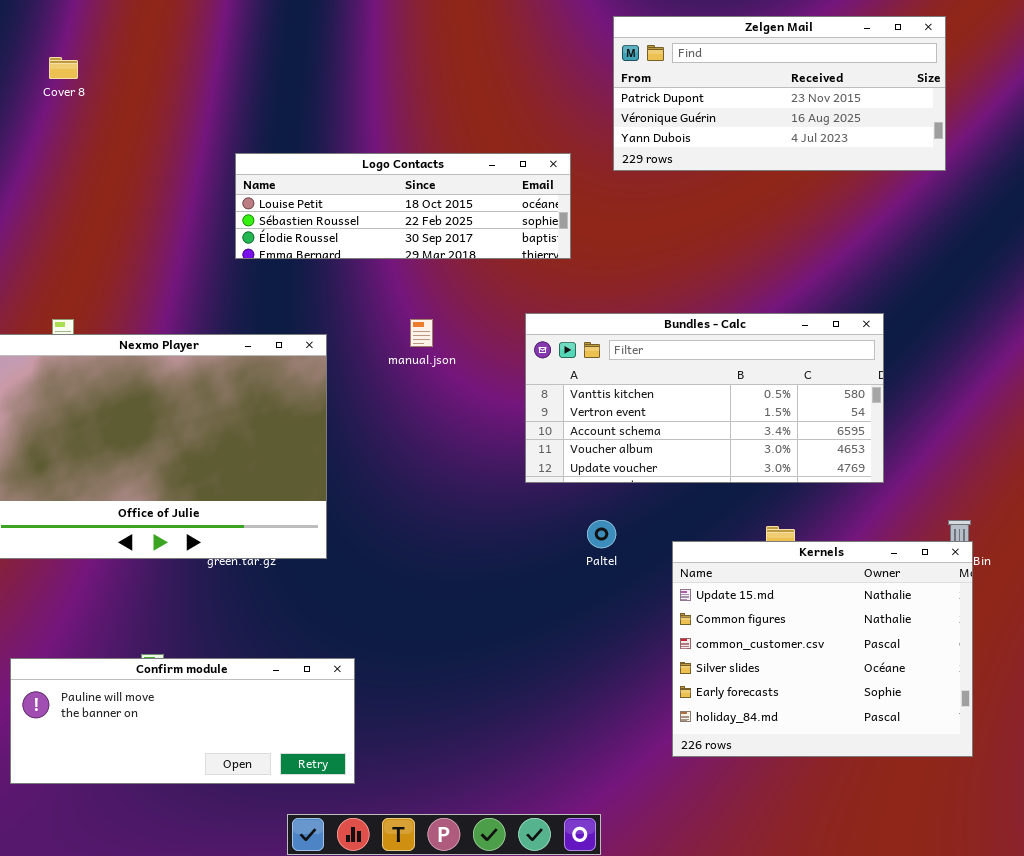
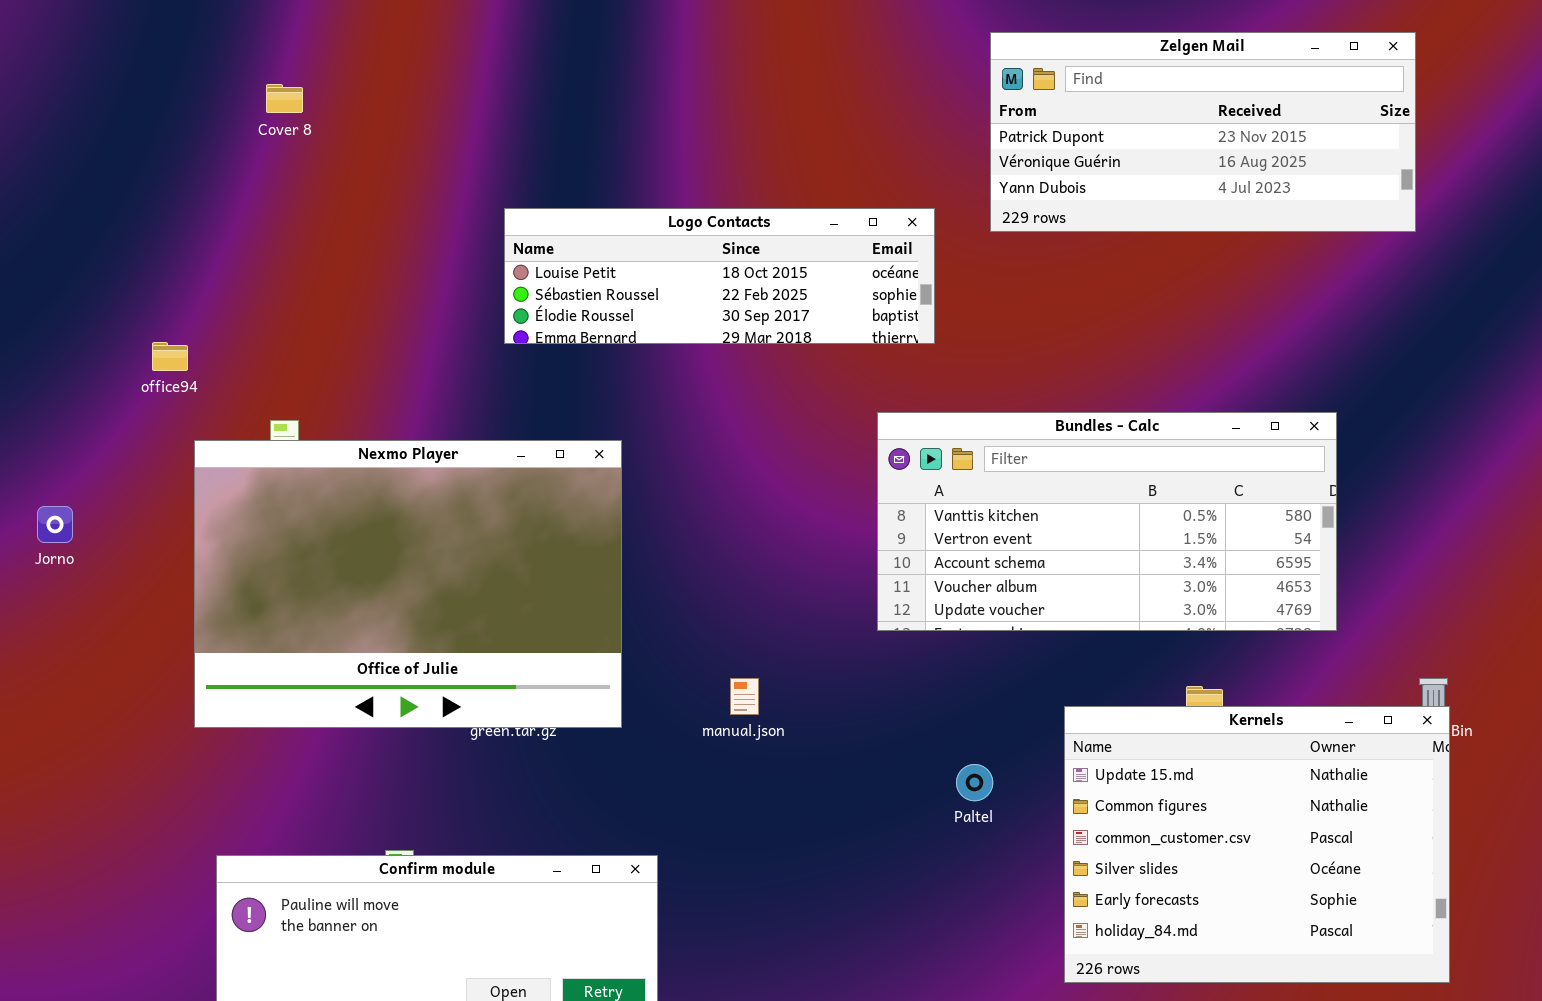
manual.json: [410,319,433,347] -> [730,678,759,715], moved
Paltel: [587,520,616,548] -> [956,764,993,801], moved

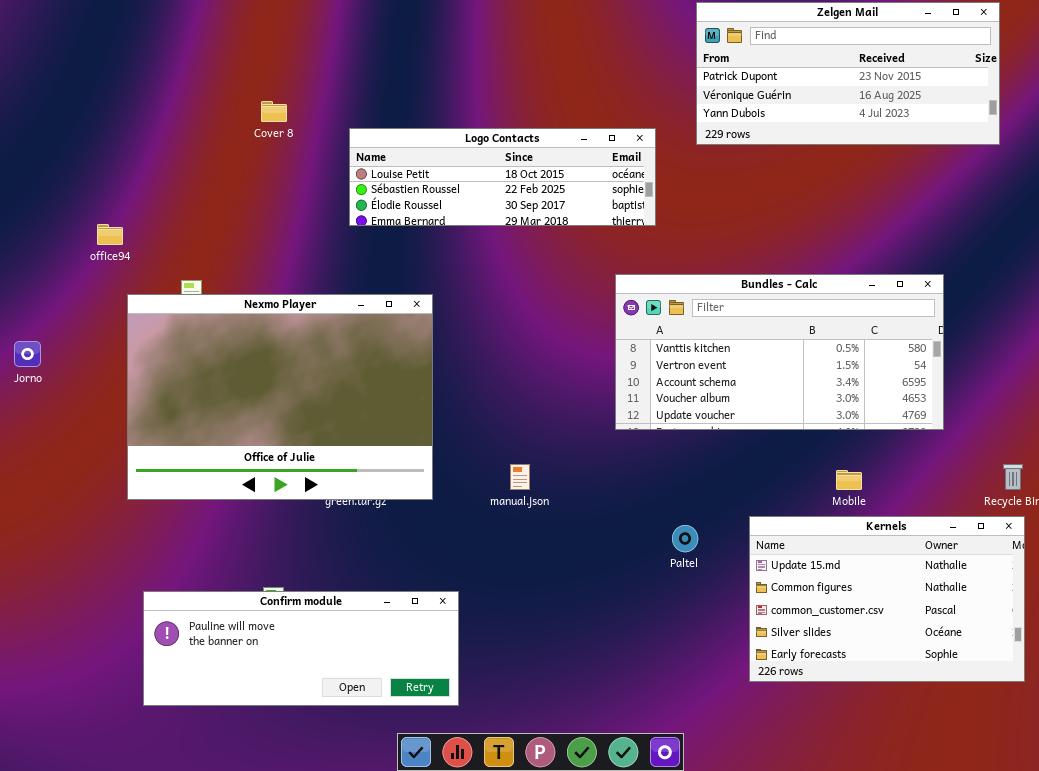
Cover 8: [266,84,303,113] -> [261,101,287,122], moved
Kernels: [1064,706,1450,983] -> [749,516,1025,682], resized

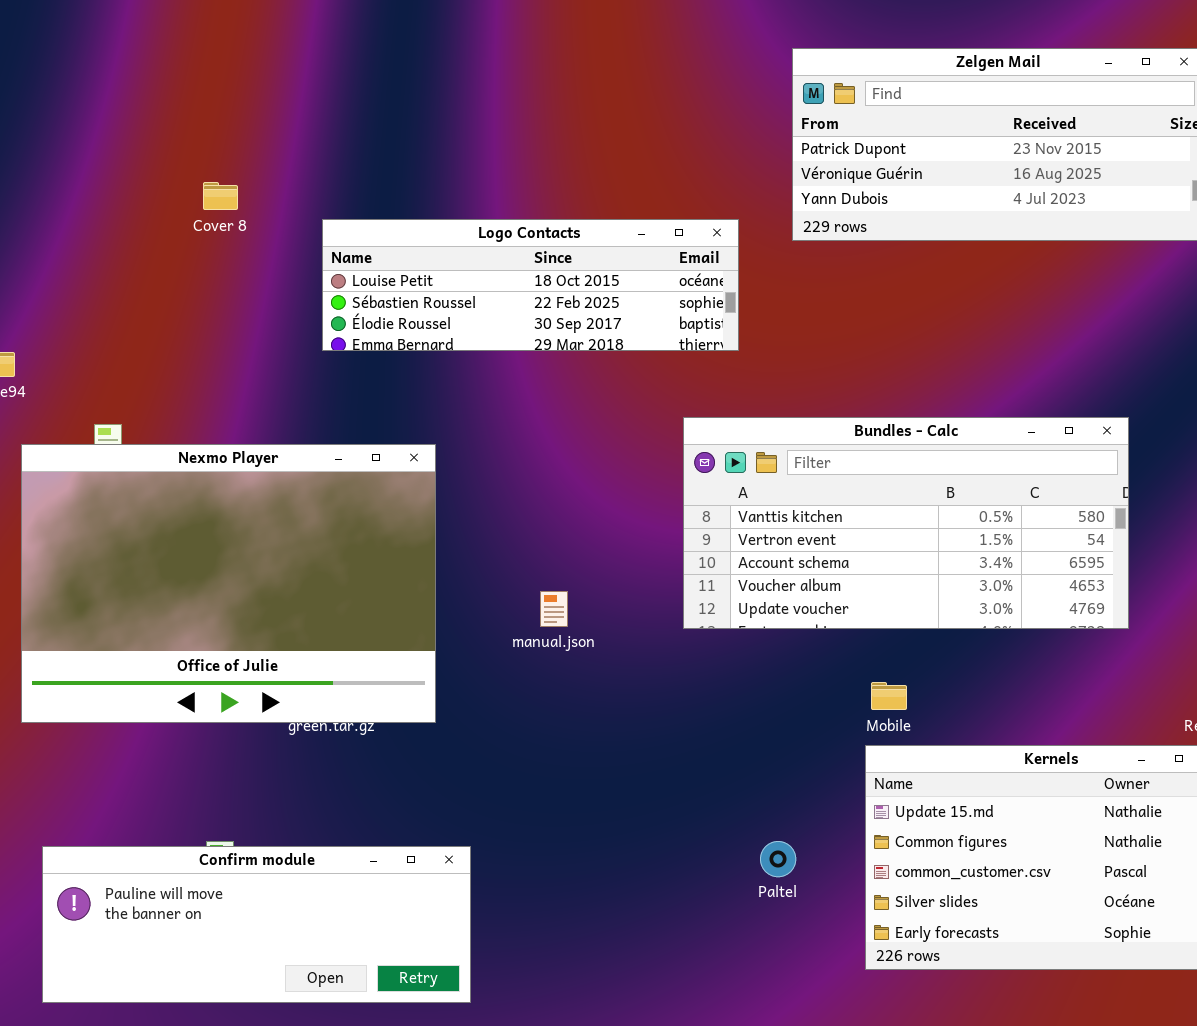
manual.json: [510,464,530,490] -> [540,591,568,627], moved
Mobile: [836,470,862,490] -> [871,682,907,710], moved
Paltel: [672,525,698,552] -> [760,841,796,877], moved

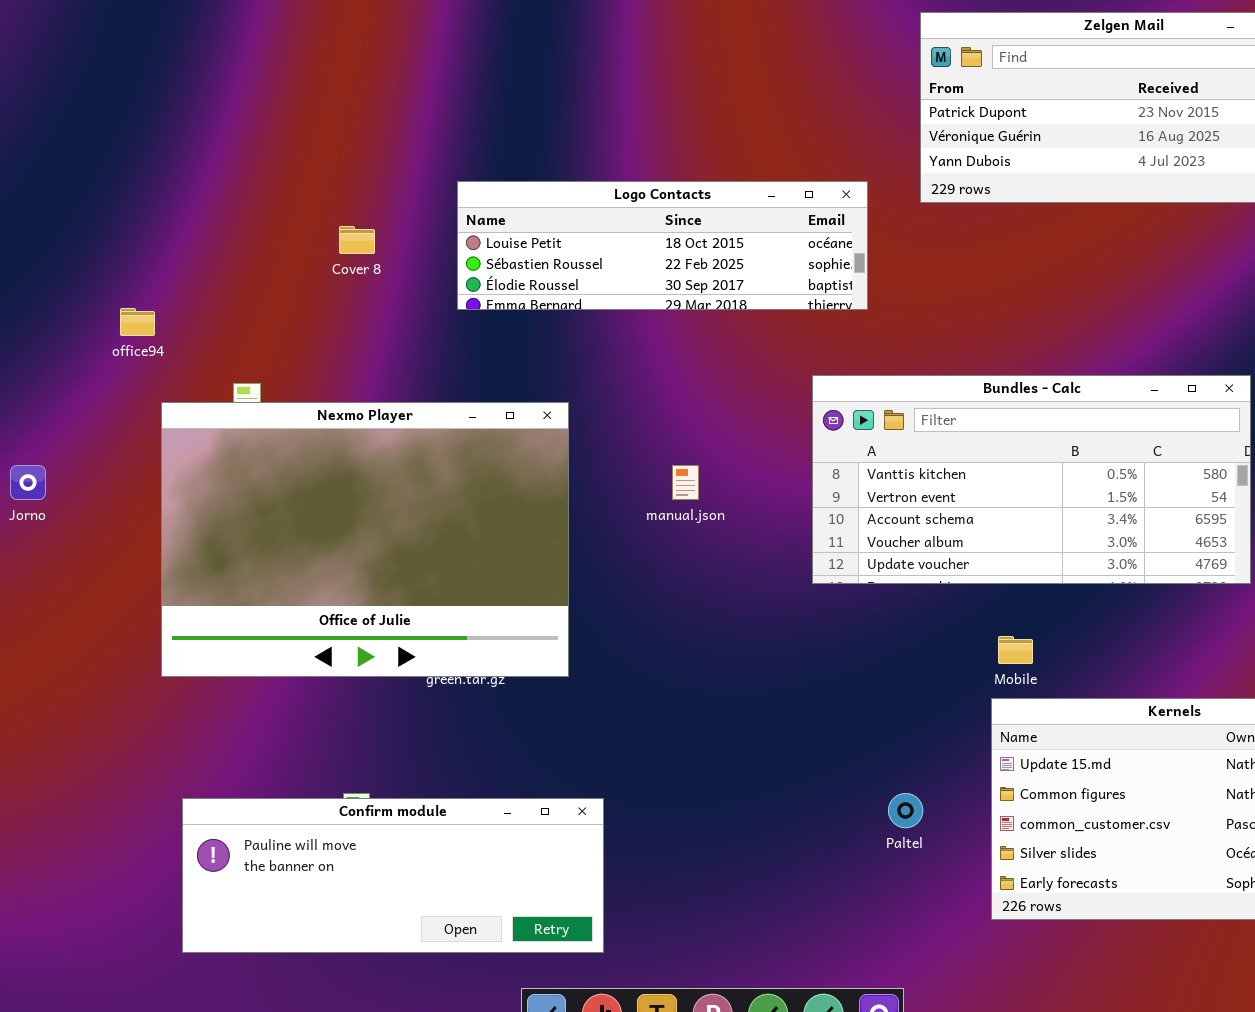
Cover 8: [203,182,238,210] -> [339,226,375,254], moved
manual.json: [540,591,568,627] -> [672,465,699,500], moved

